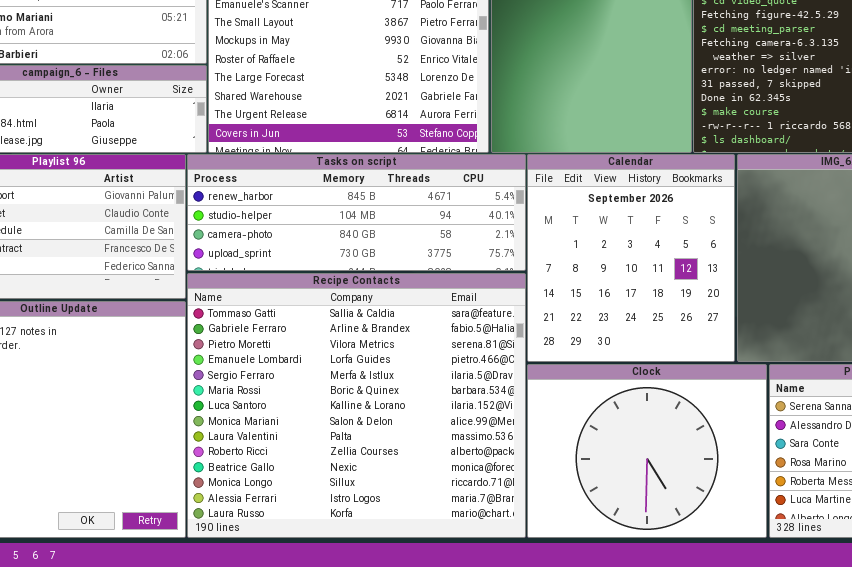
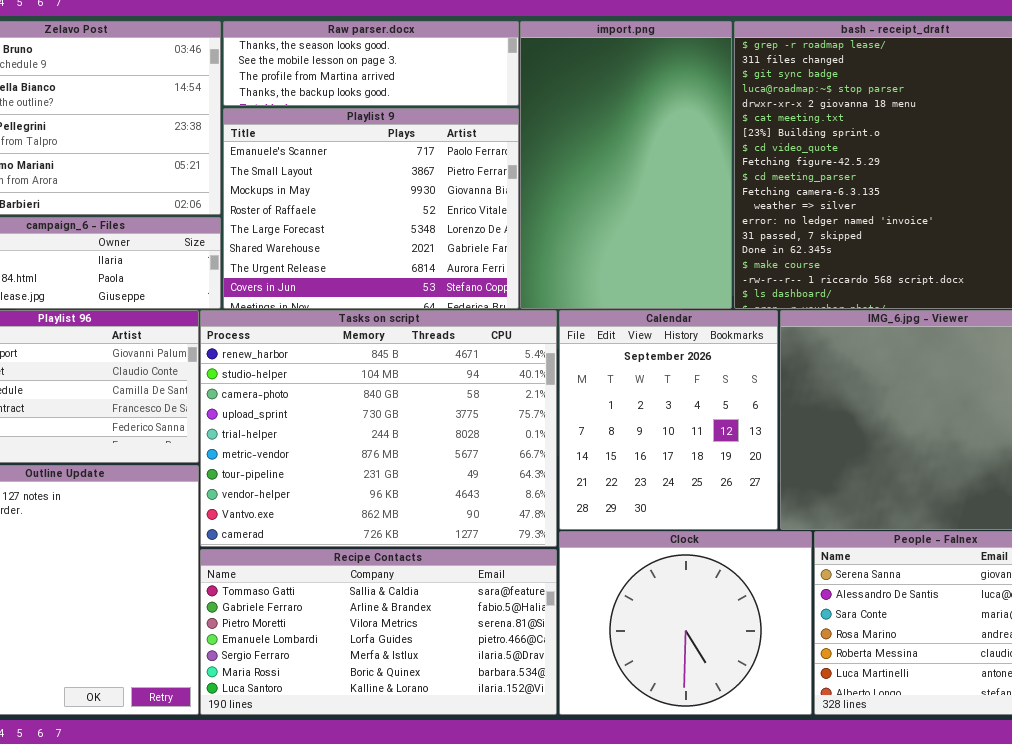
Tasks on script: [187,154,526,271] -> [200,310,557,547], resized
Recipe Contacts: [187,273,526,538] -> [200,549,557,715], resized

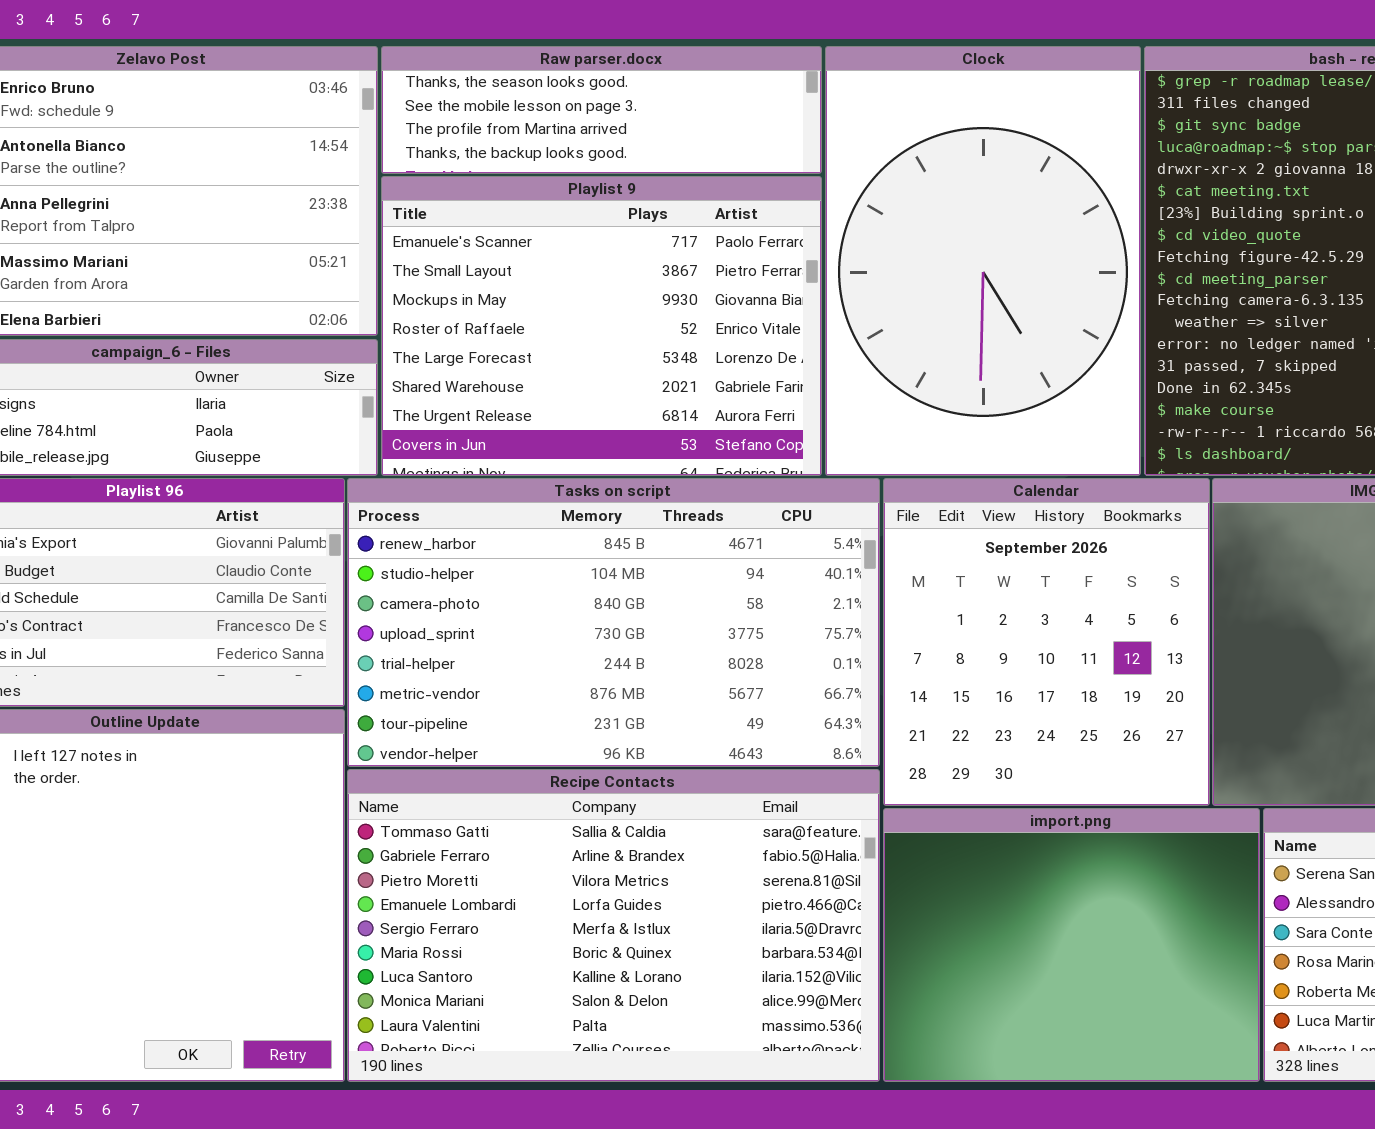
import.png: [520,21,732,309] -> [883,808,1260,1082], moved, resized
Tasks on script: [200,310,557,547] -> [347,478,880,767], resized
Clock: [559,531,812,715] -> [825,46,1141,476], moved, resized
Recipe Contacts: [200,549,557,715] -> [347,769,880,1082], resized

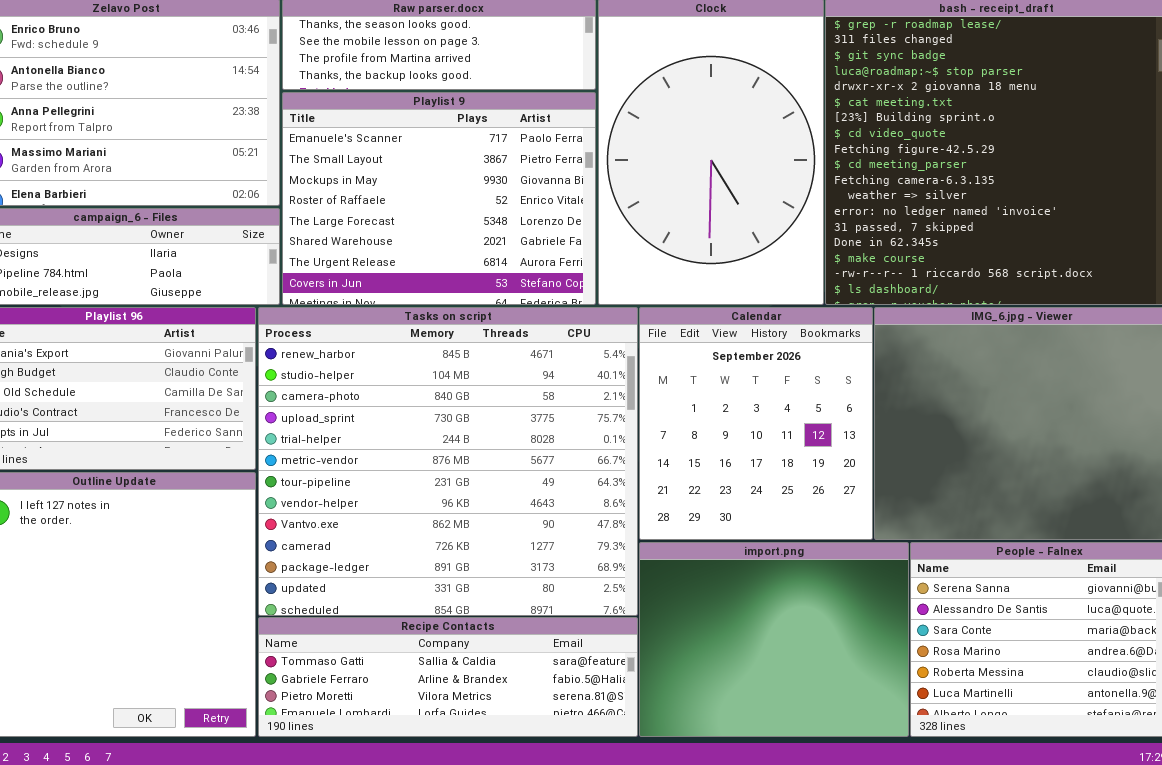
Tasks on script: [347,478,880,767] -> [258,307,638,616], resized
Recipe Contacts: [347,769,880,1082] -> [258,617,638,737], resized

